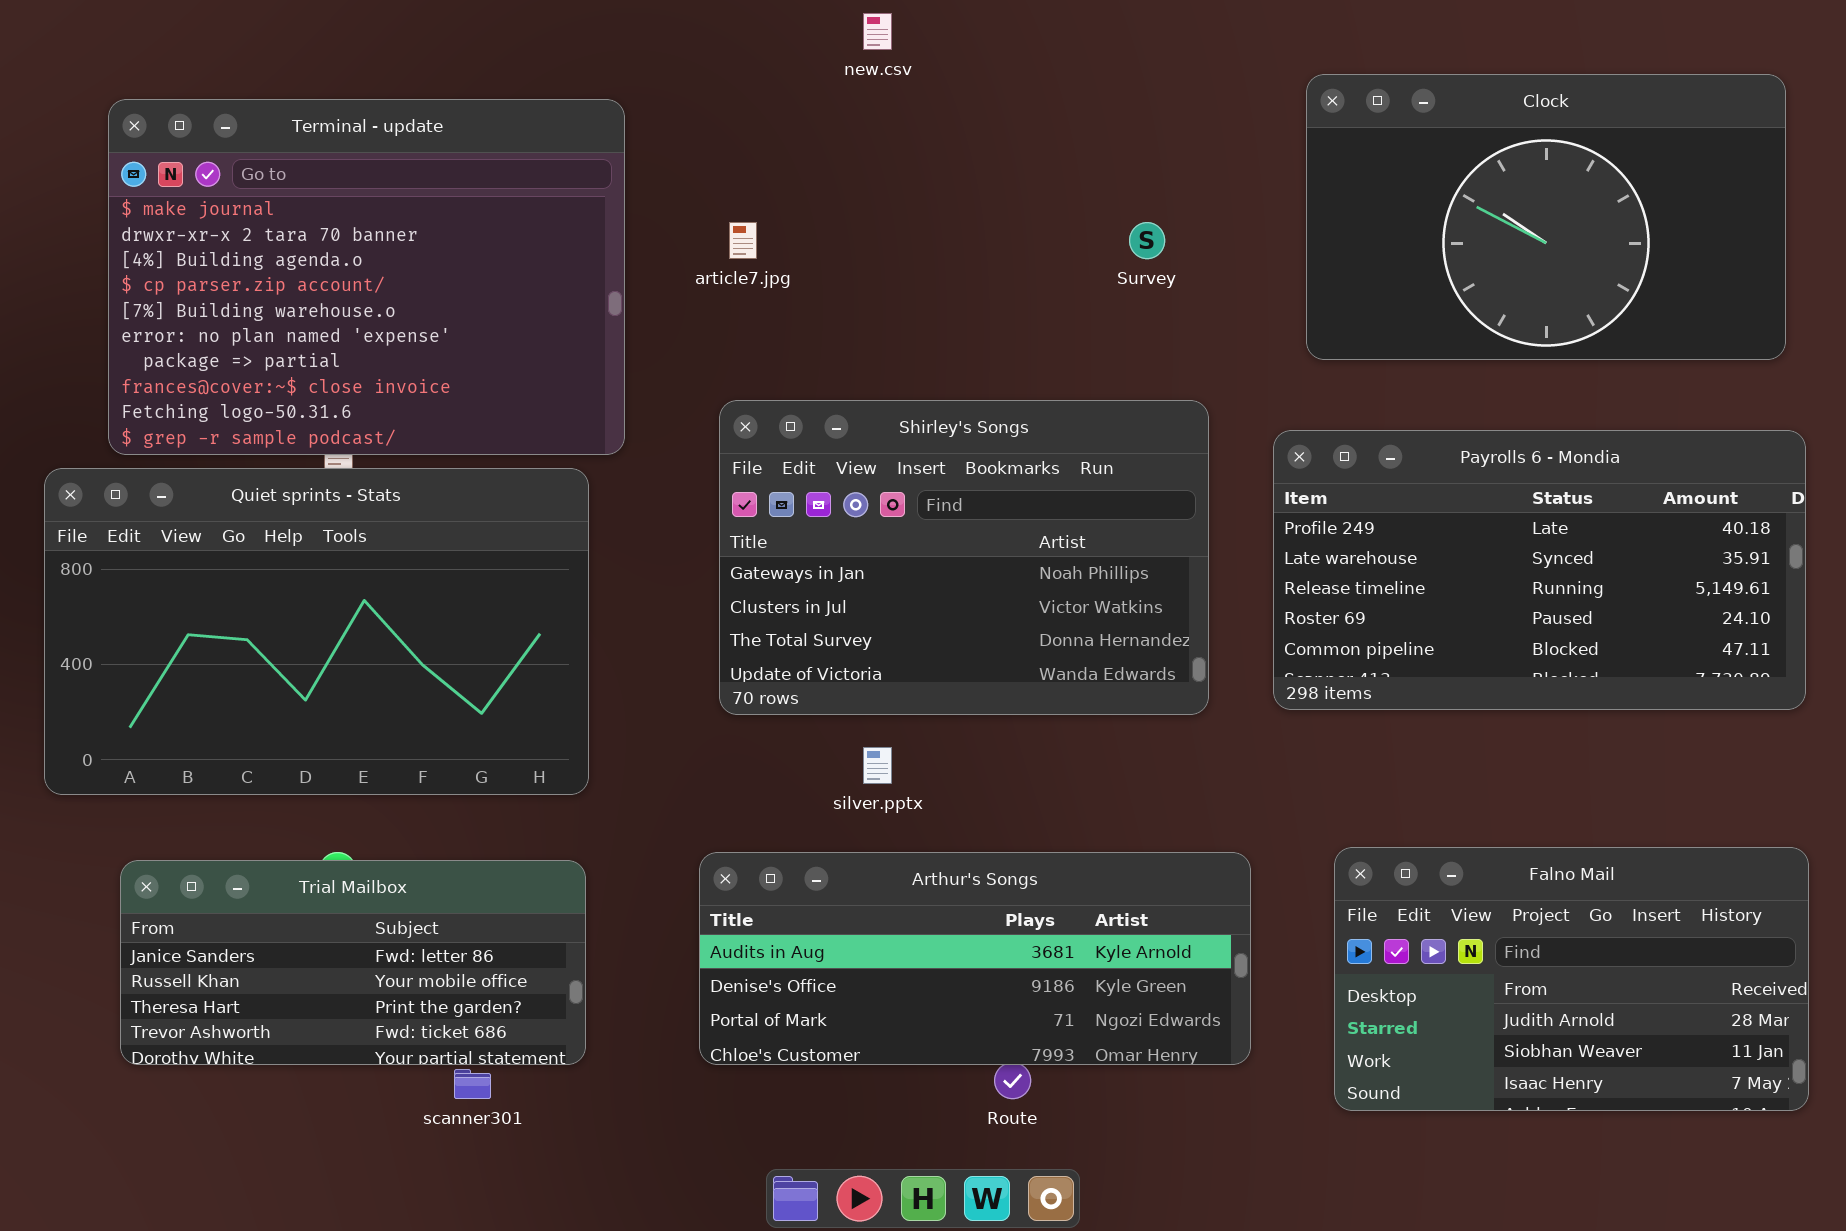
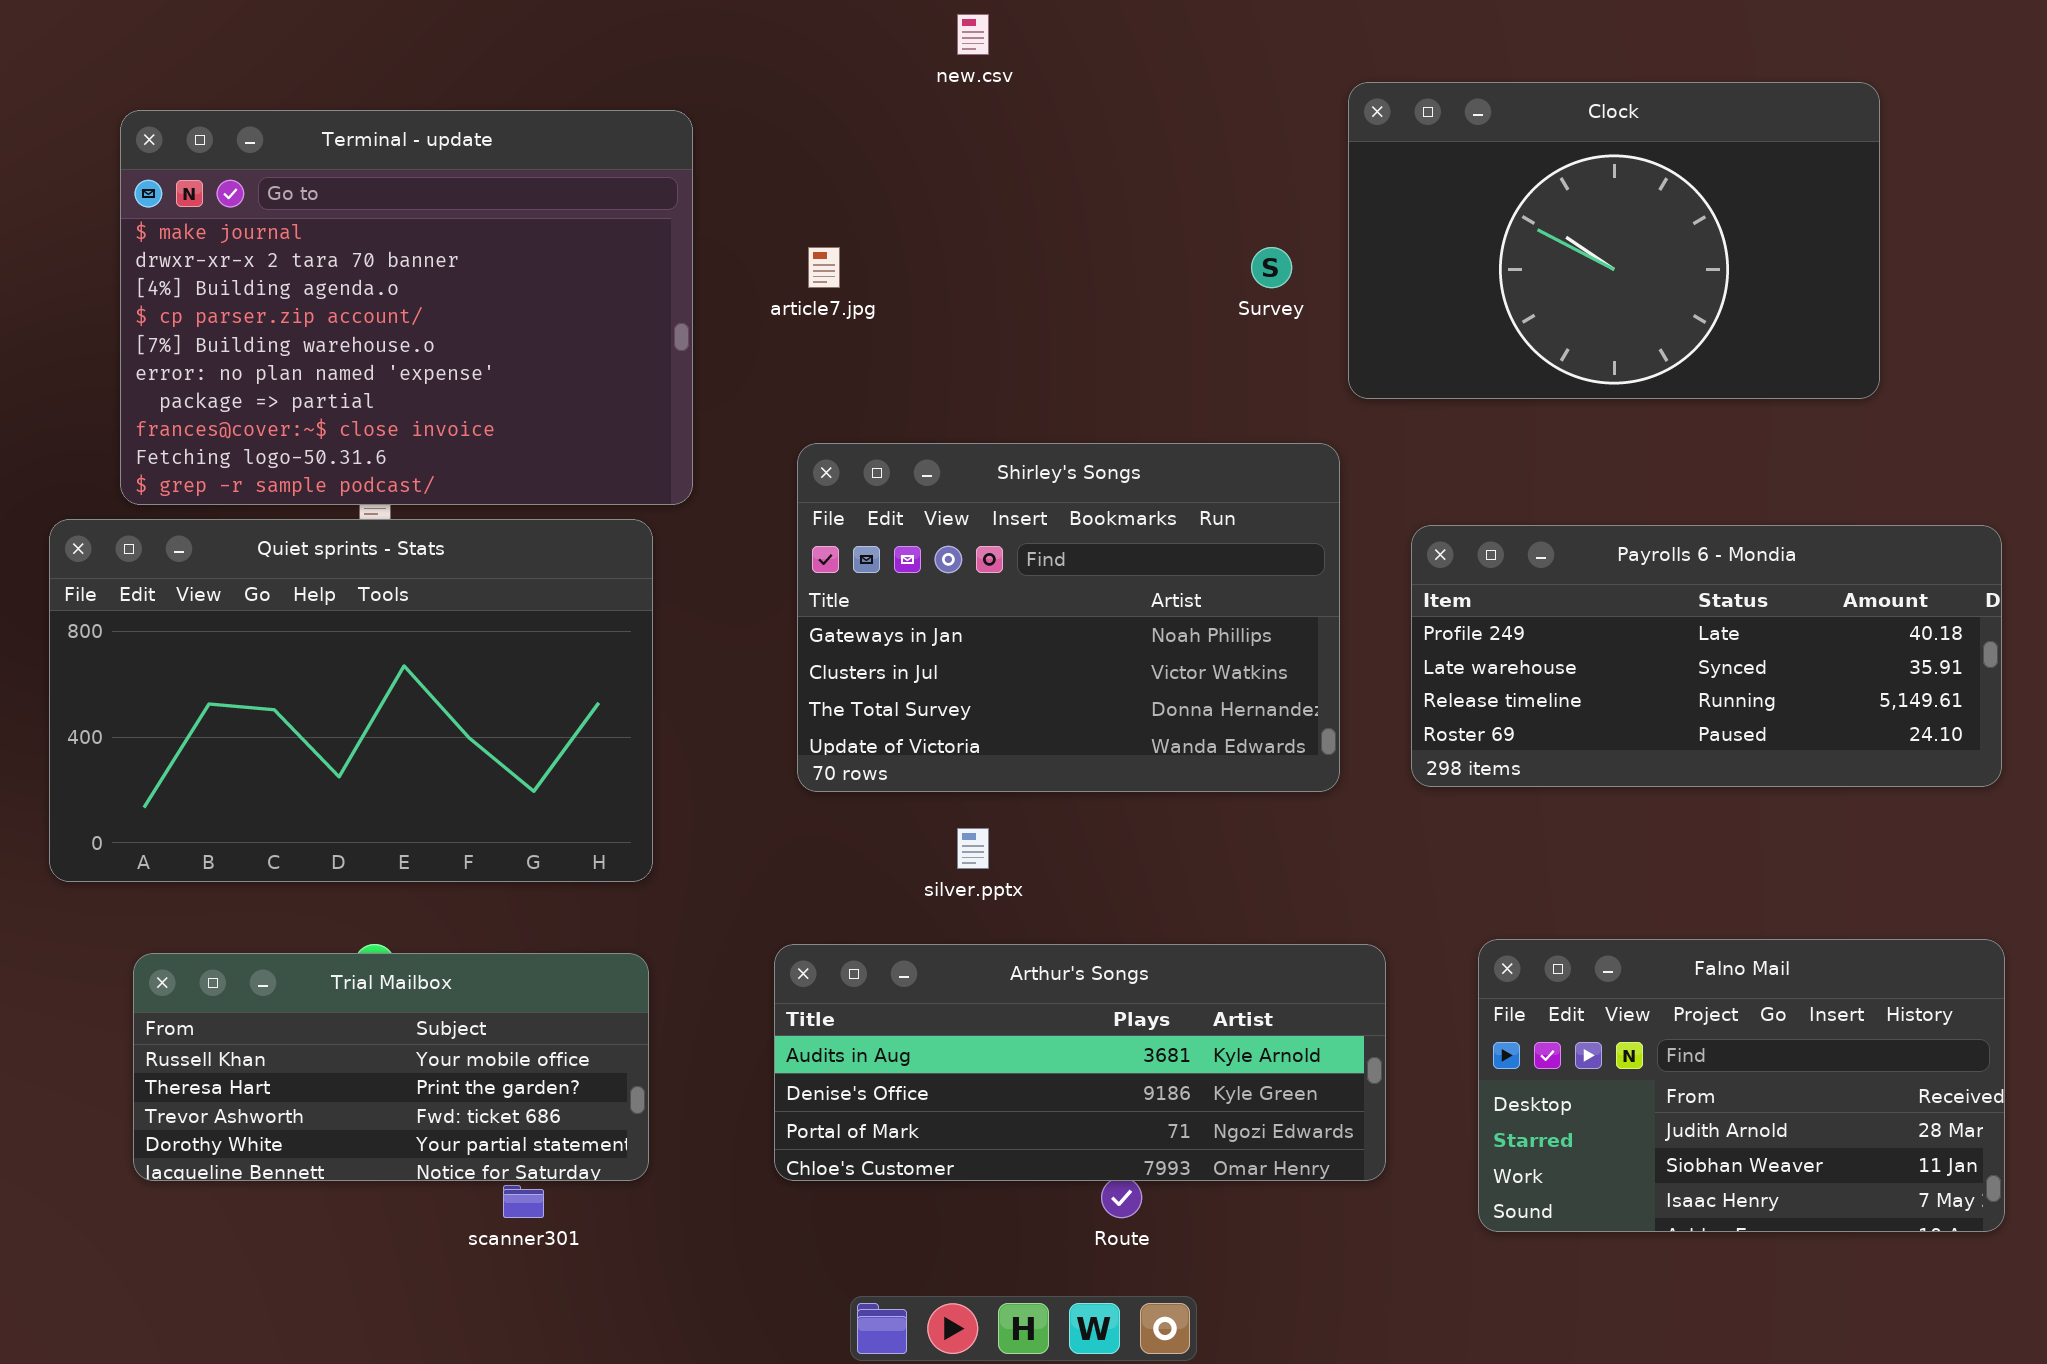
Clock: [1306,74,1786,360] -> [1348,82,1880,399], moved
Payrolls 6 - Mondia: [1273,430,1806,710] -> [1411,525,2002,787], resized
Trial Mailbox: [120,860,586,1065] -> [133,953,649,1181], scrolled down 1 row

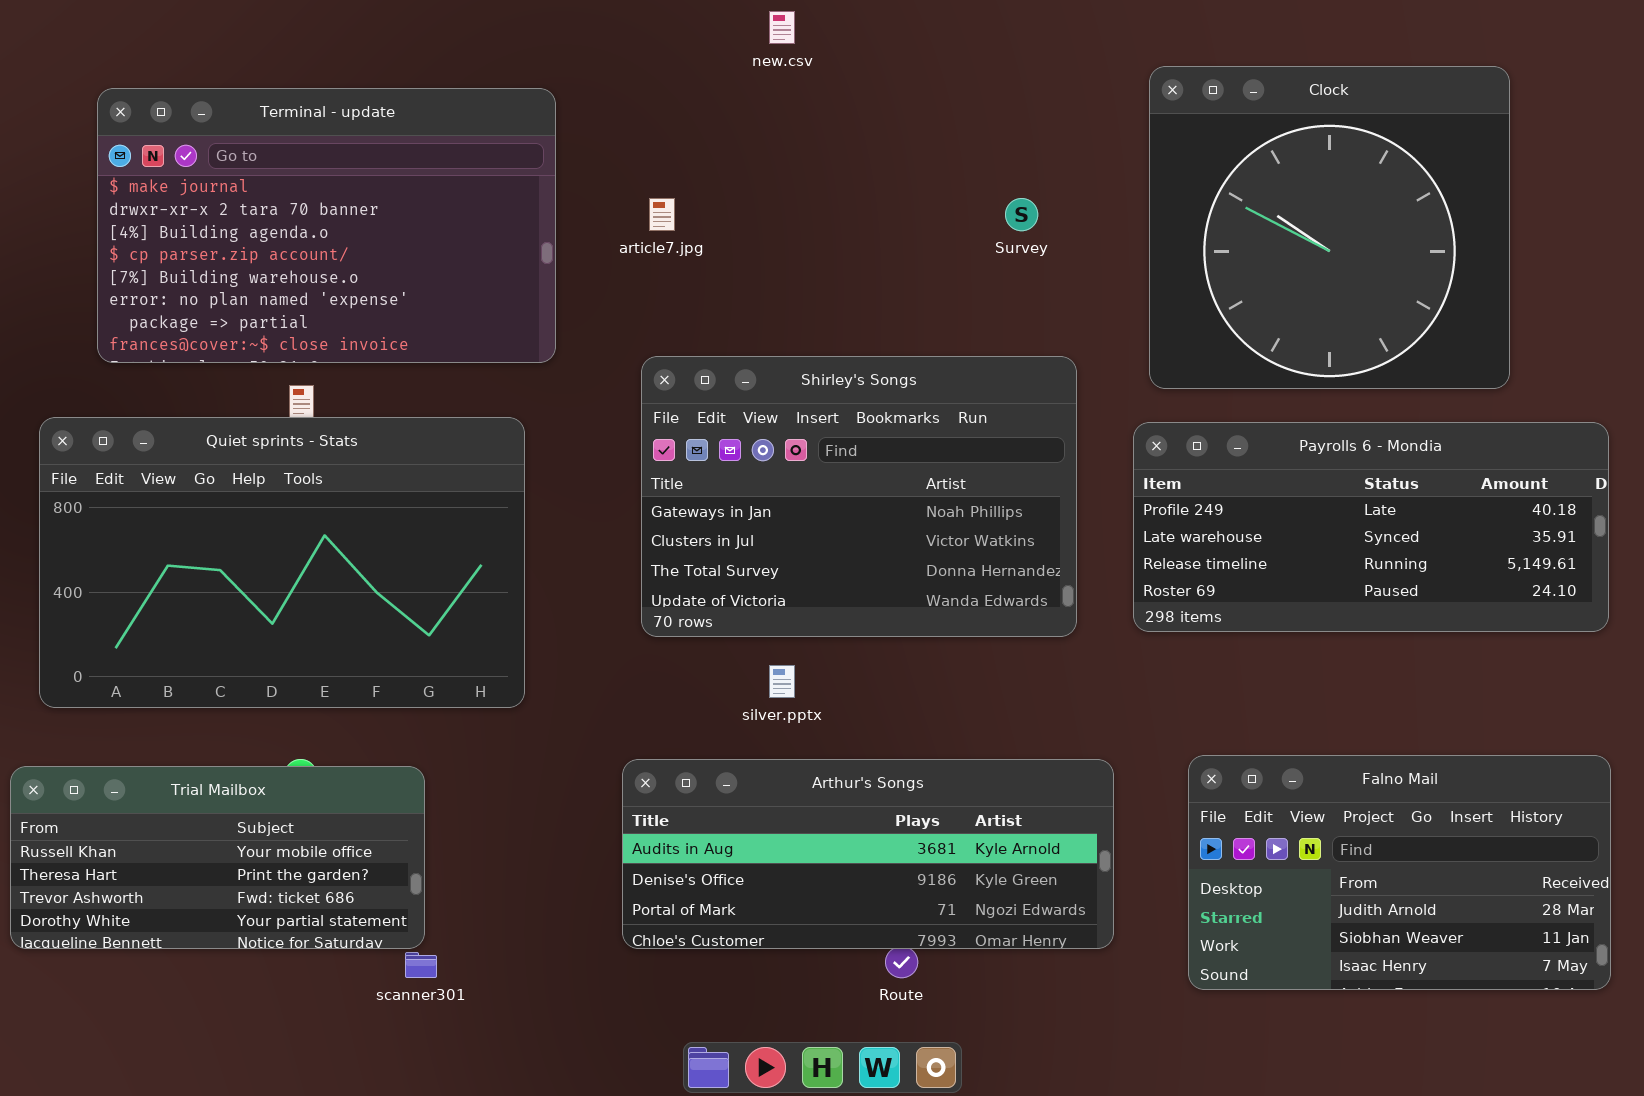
Clock: [1348,82,1880,399] -> [1149,66,1510,389], resized
Terminal - update: [120,110,693,505] -> [97,88,556,363], resized
Trial Mailbox: [133,953,649,1181] -> [10,766,425,949], moved

